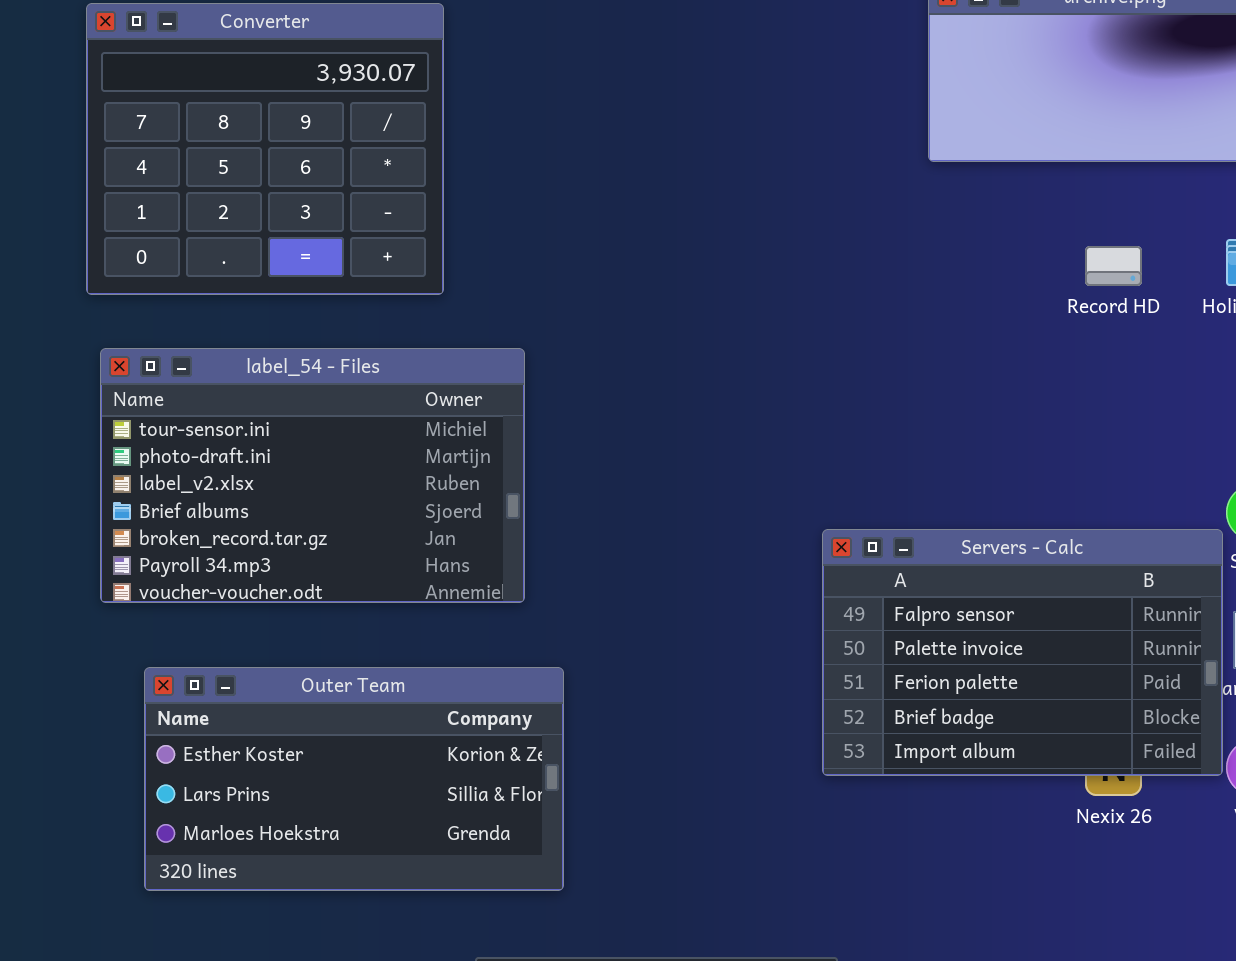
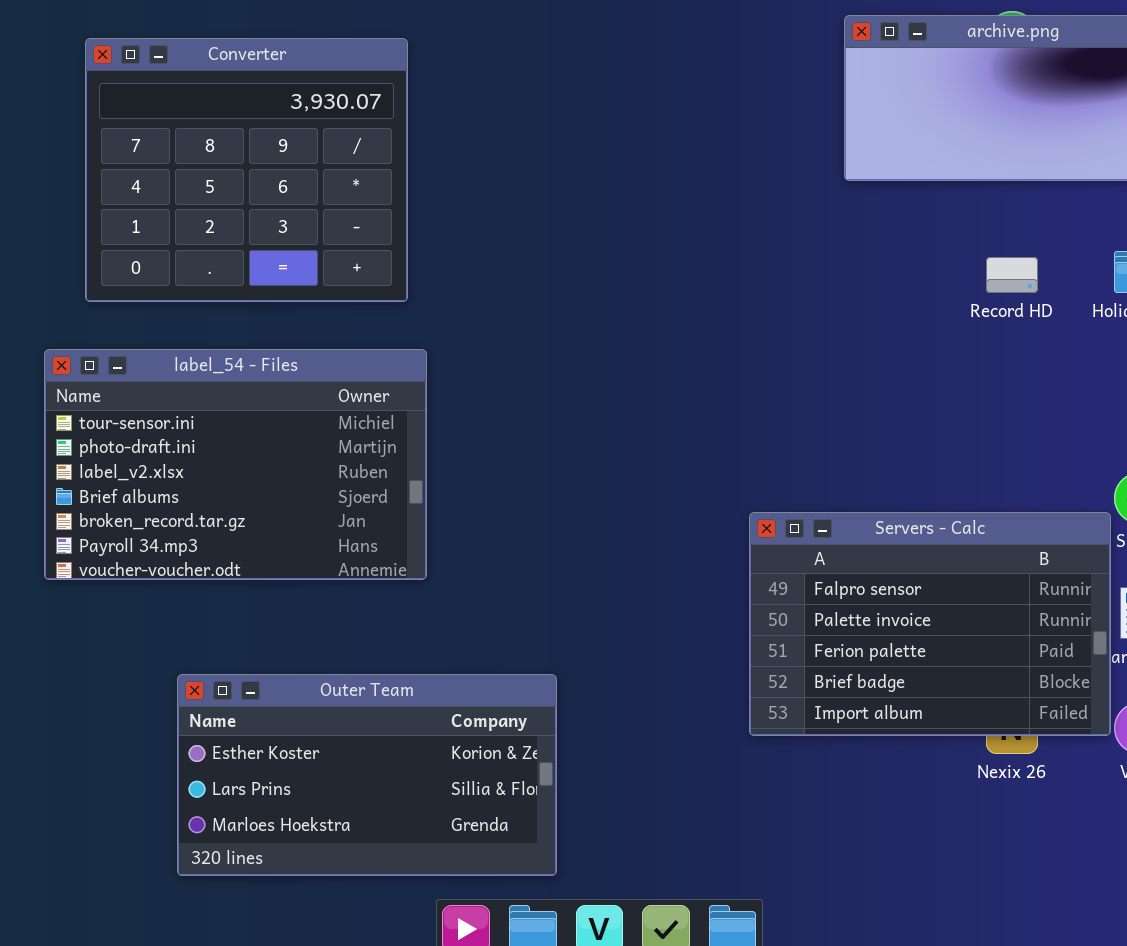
label_54 - Files: [100,348,525,603] -> [44,349,427,580], moved
Outer Team: [144,667,564,891] -> [177,674,557,876], moved

